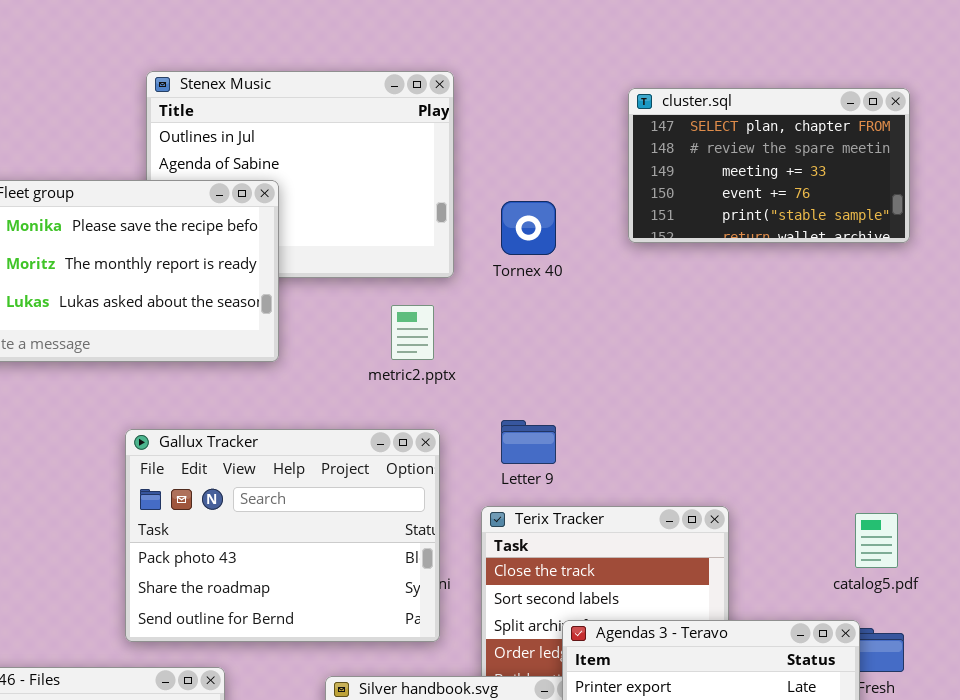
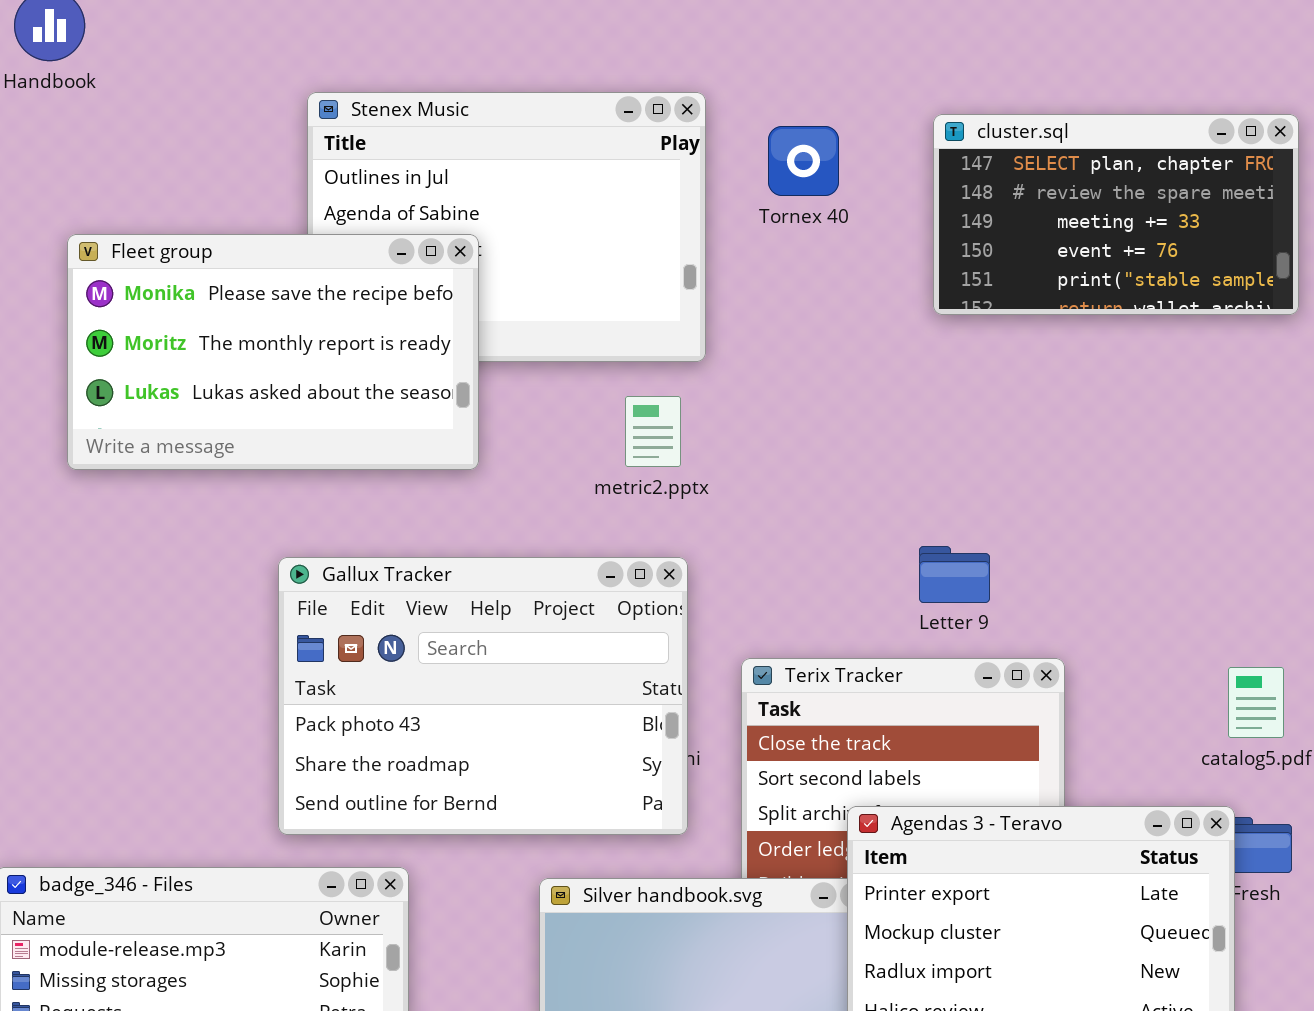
Tornex 40: [501,201,556,255] -> [768,126,839,196], moved
Letter 9: [501,420,556,464] -> [919,546,990,603], moved

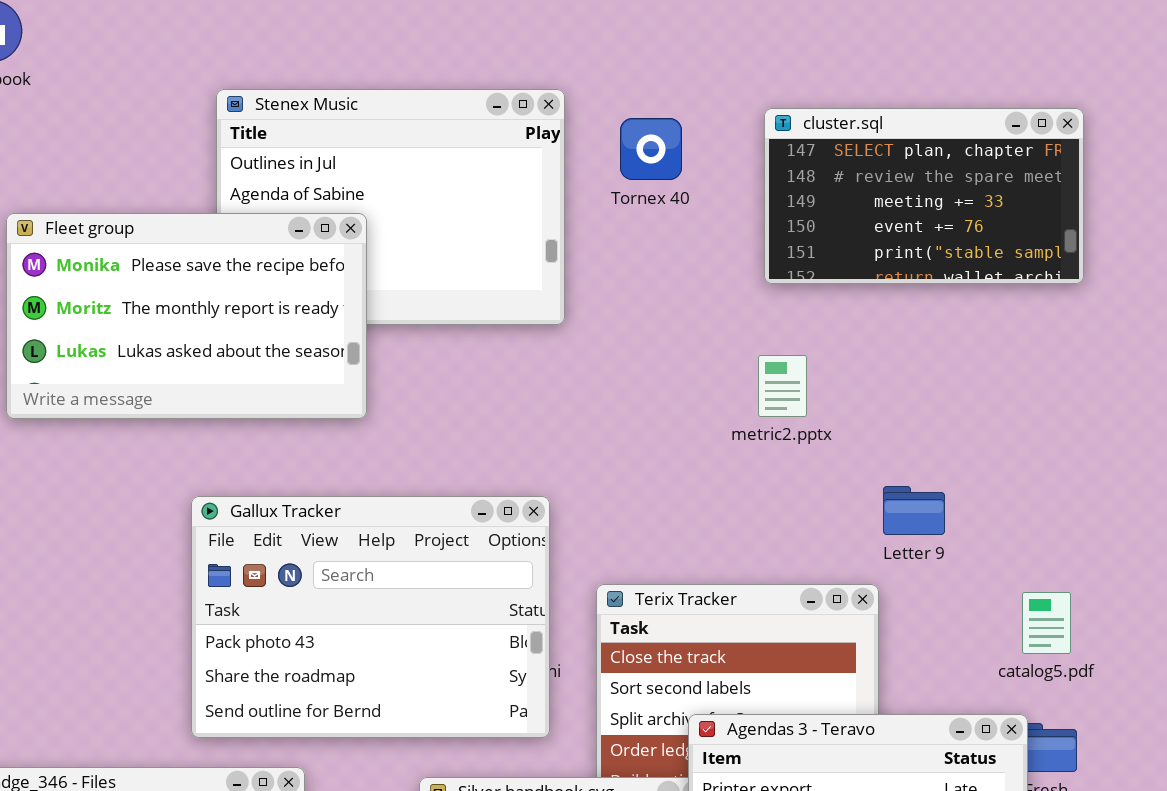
metric2.pptx: [625,396,681,467] -> [758,355,807,417], moved
Letter 9: [919,546,990,603] -> [883,486,945,535], moved

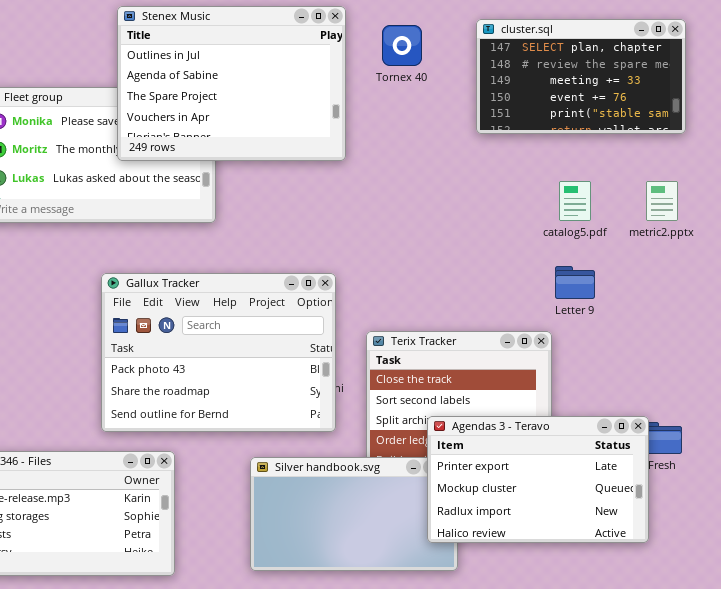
Stenex Music: [216,89,565,325] -> [117,6,346,161], raised
metric2.pptx: [758,355,807,417] -> [646,181,678,221], moved
catalog5.pdf: [1022,592,1071,654] -> [559,181,591,221], moved

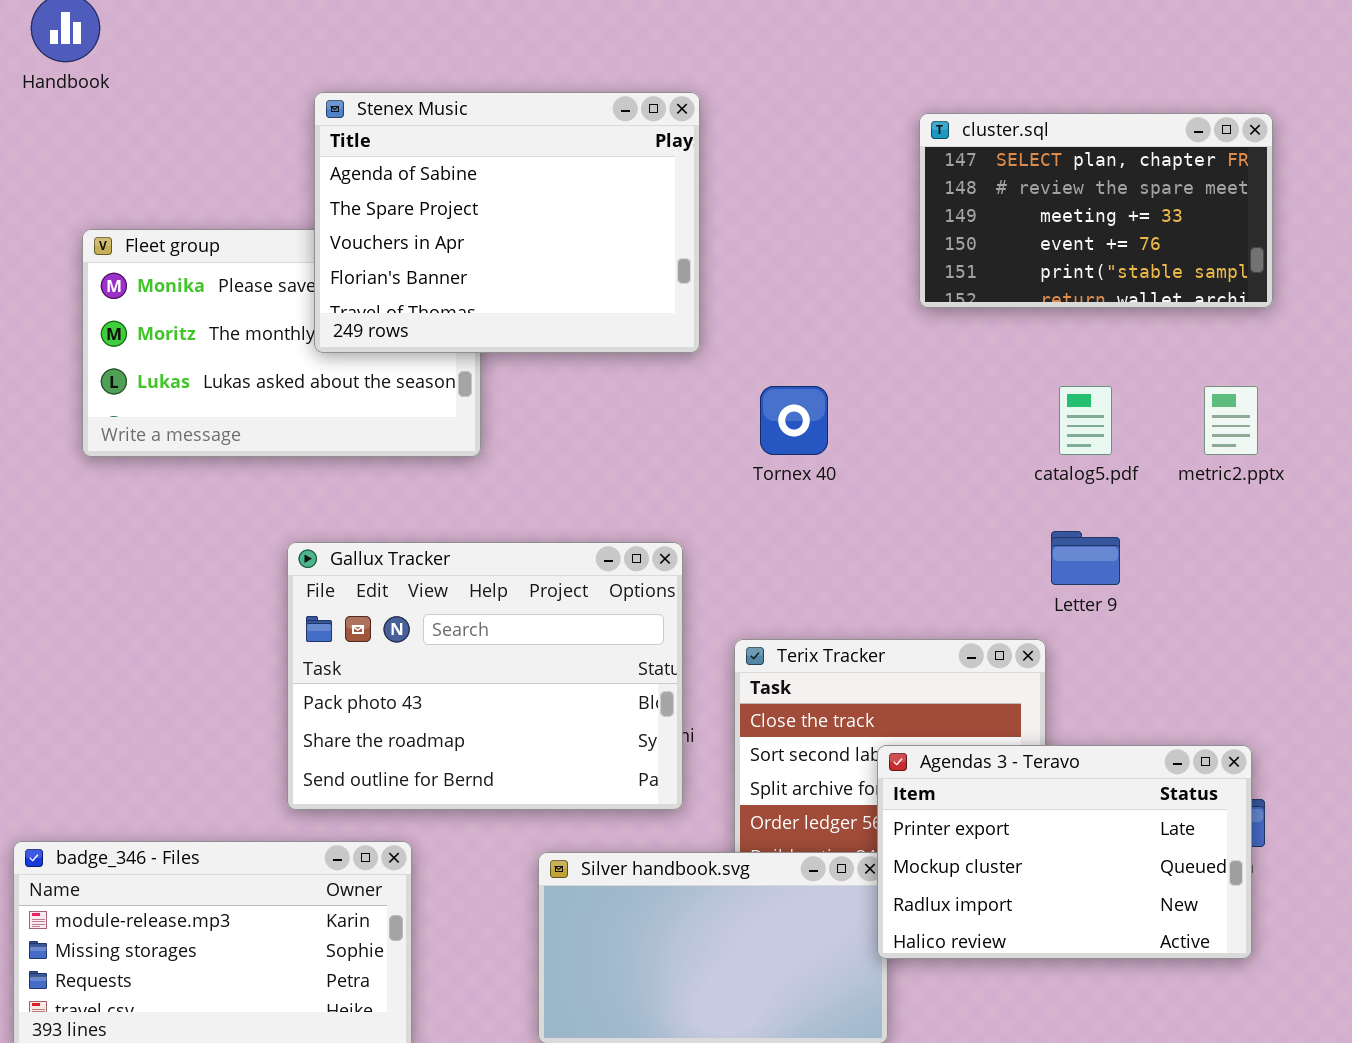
Stenex Music: [117,6,346,161] -> [314,92,700,353], scrolled down 1 row
Tornex 40: [382,25,422,66] -> [760,386,828,455], moved
Agendas 3 - Teravo: [427,416,649,543] -> [877,745,1252,959], moved

